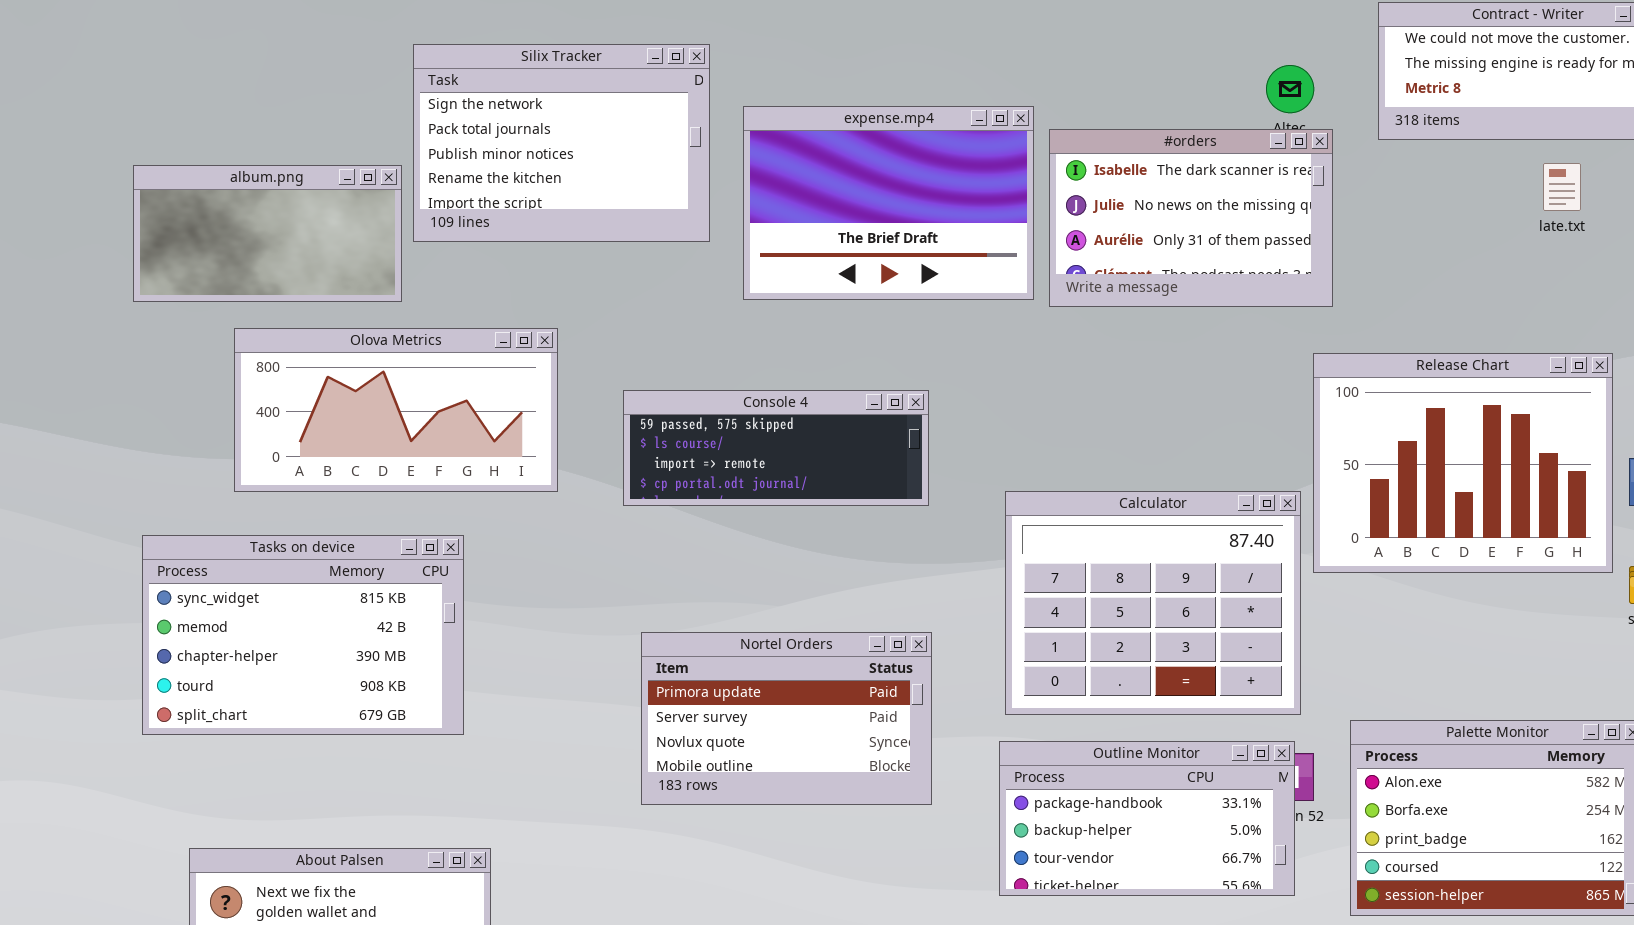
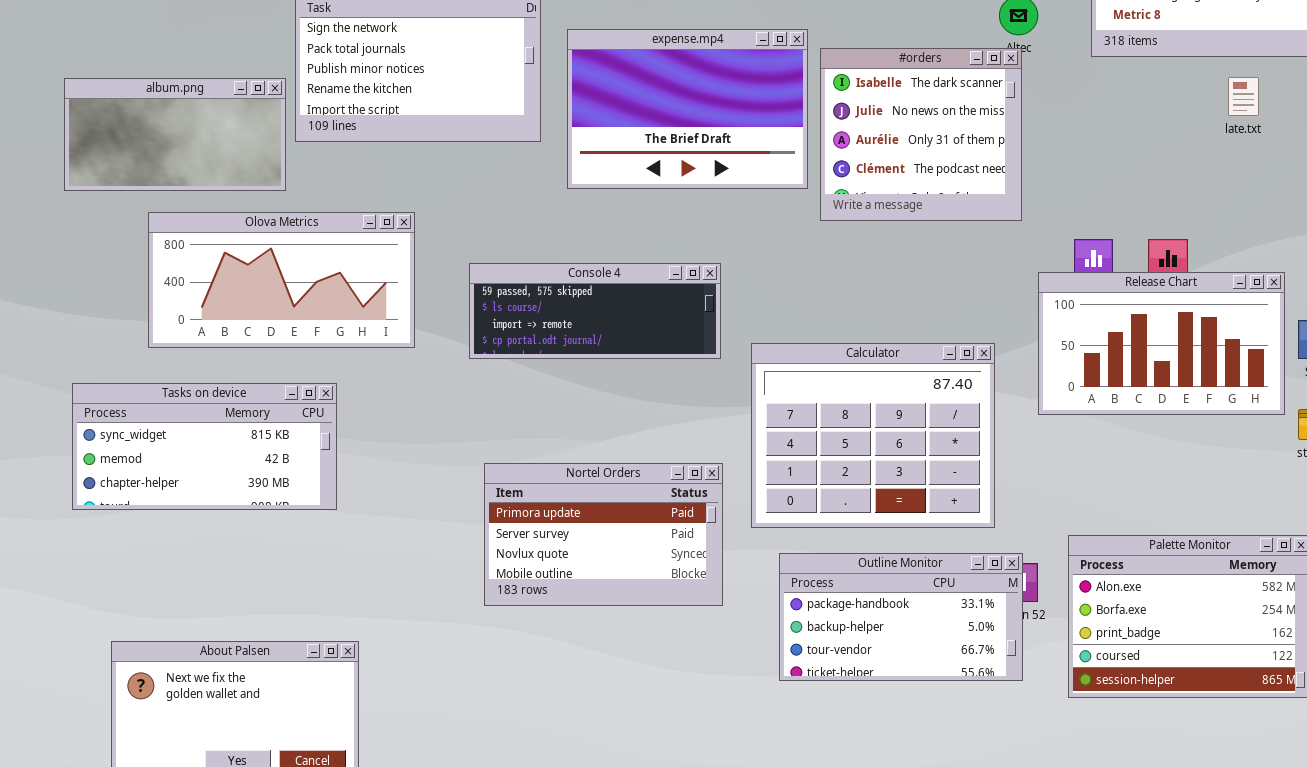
#orders: [1049,129,1333,307] -> [820,48,1022,221], resized
Release Chart: [1313,353,1613,573] -> [1038,272,1285,415], resized
Calculator: [1005,491,1301,715] -> [751,343,995,528], moved
Tasks on device: [142,535,464,735] -> [72,383,337,510], resized

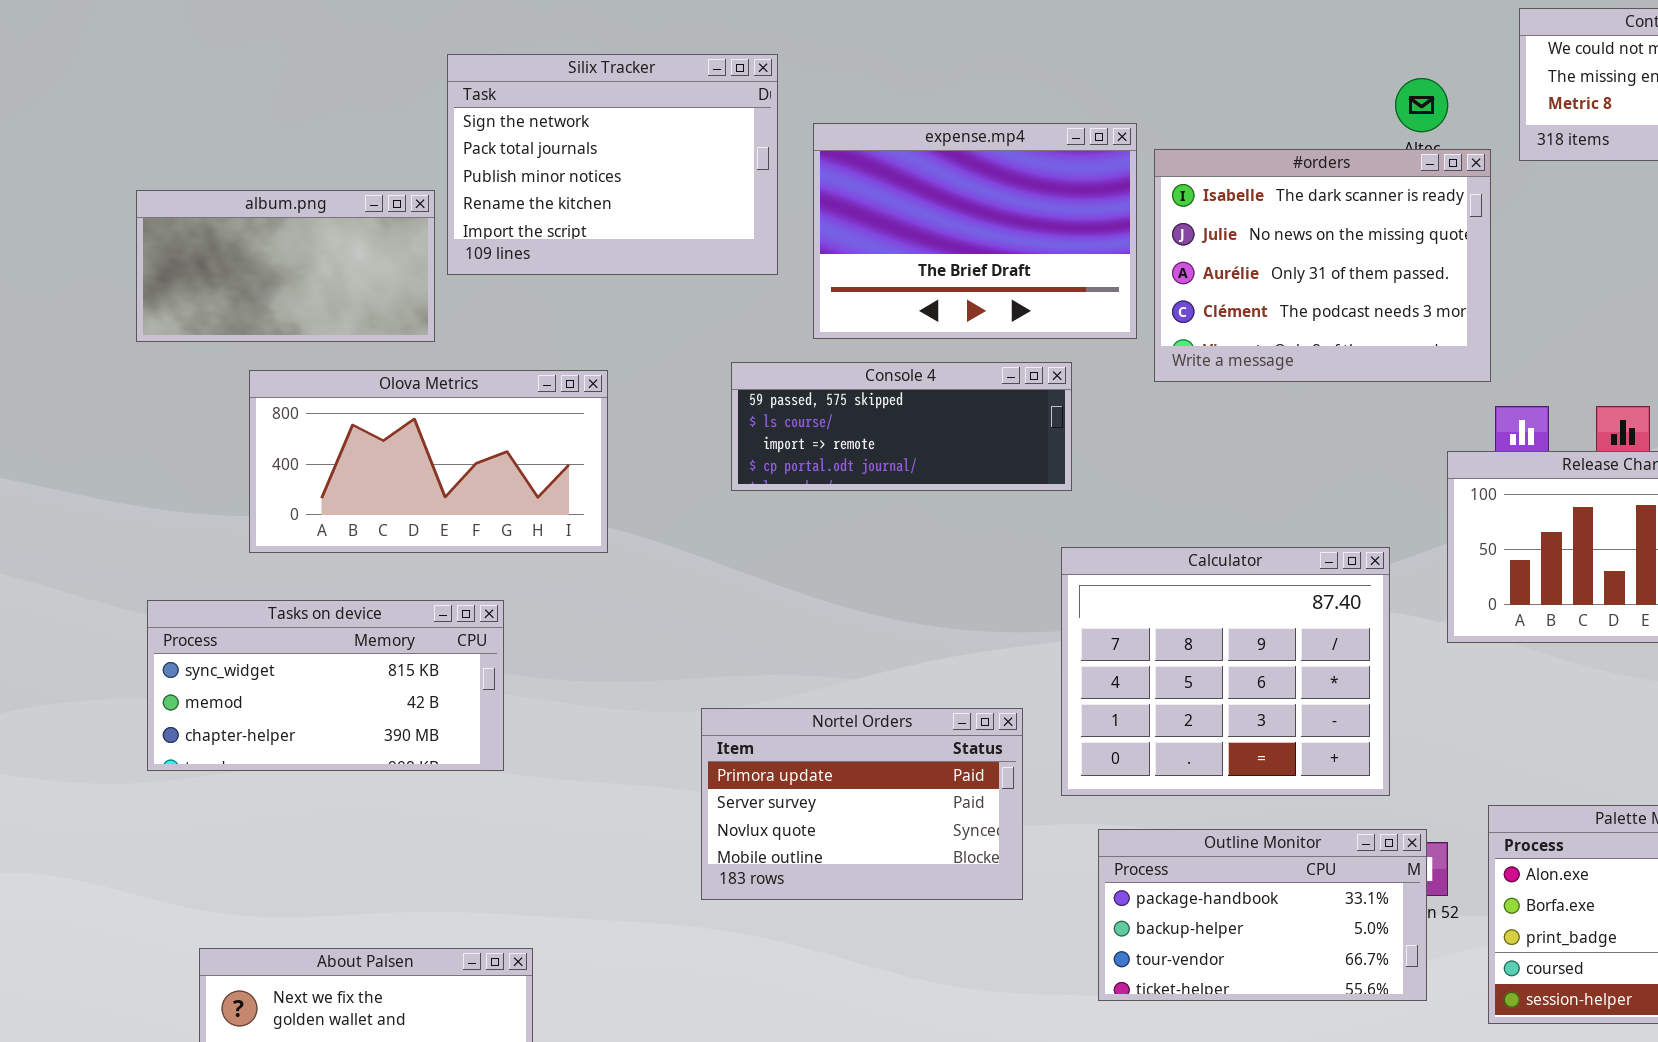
#orders: [820,48,1022,221] -> [1154,149,1491,382], resized
Console 4: [469,263,721,359] -> [731,362,1072,491], moved

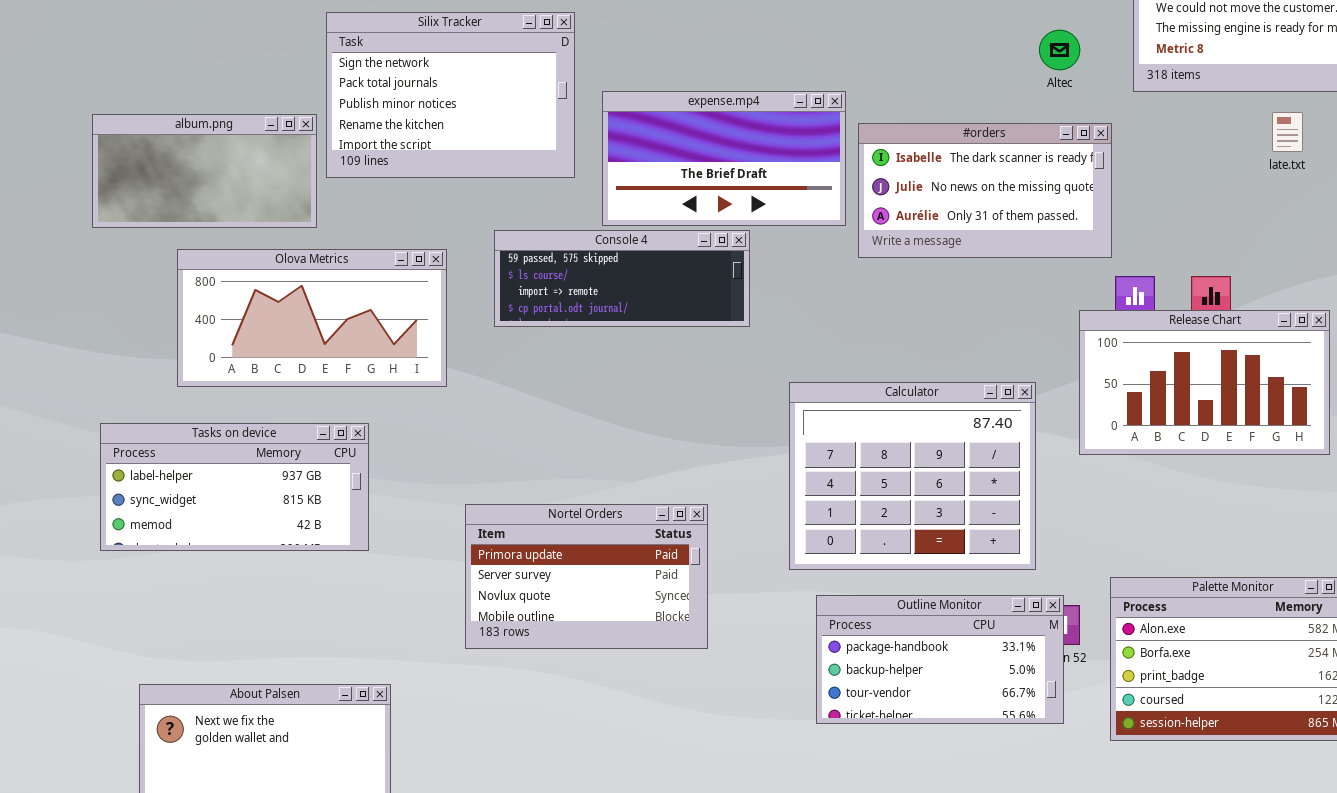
expense.mp4: [813,123,1137,339] -> [602,91,846,226], resized
#orders: [1154,149,1491,382] -> [858,123,1112,258], resized
Console 4: [731,362,1072,491] -> [494,230,750,327], moved
Tasks on device: [147,600,504,771] -> [100,423,369,551], scrolled up 1 row
Nortel Orders: [701,708,1023,900] -> [465,504,708,649], moved

